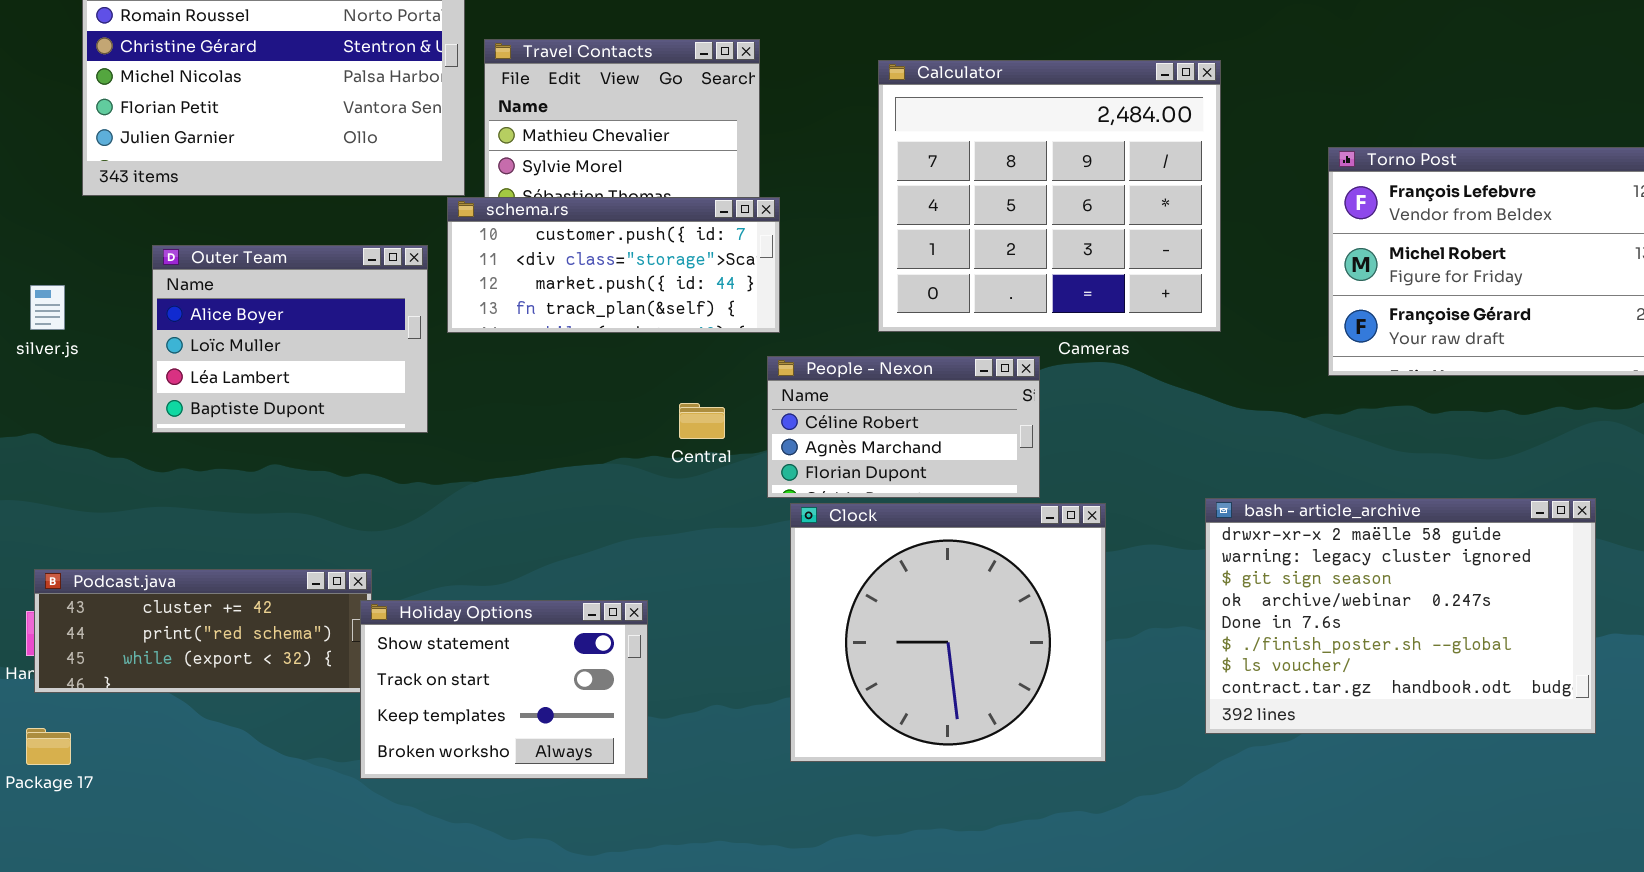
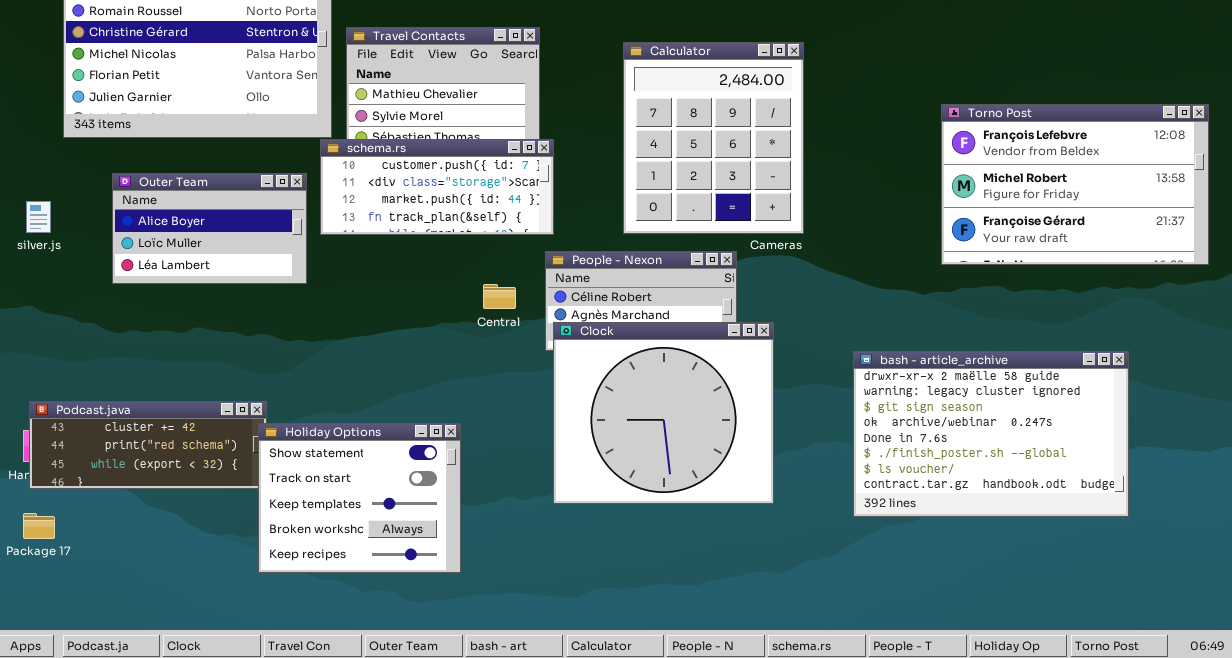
Calculator: [878,60,1221,332] -> [623,42,804,234], resized
Outer Team: [152,245,428,433] -> [112,173,307,284], resized
Clock: [790,503,1106,762] -> [553,322,774,504], moved
Holiday Options: [360,600,648,779] -> [258,423,461,573], resized

